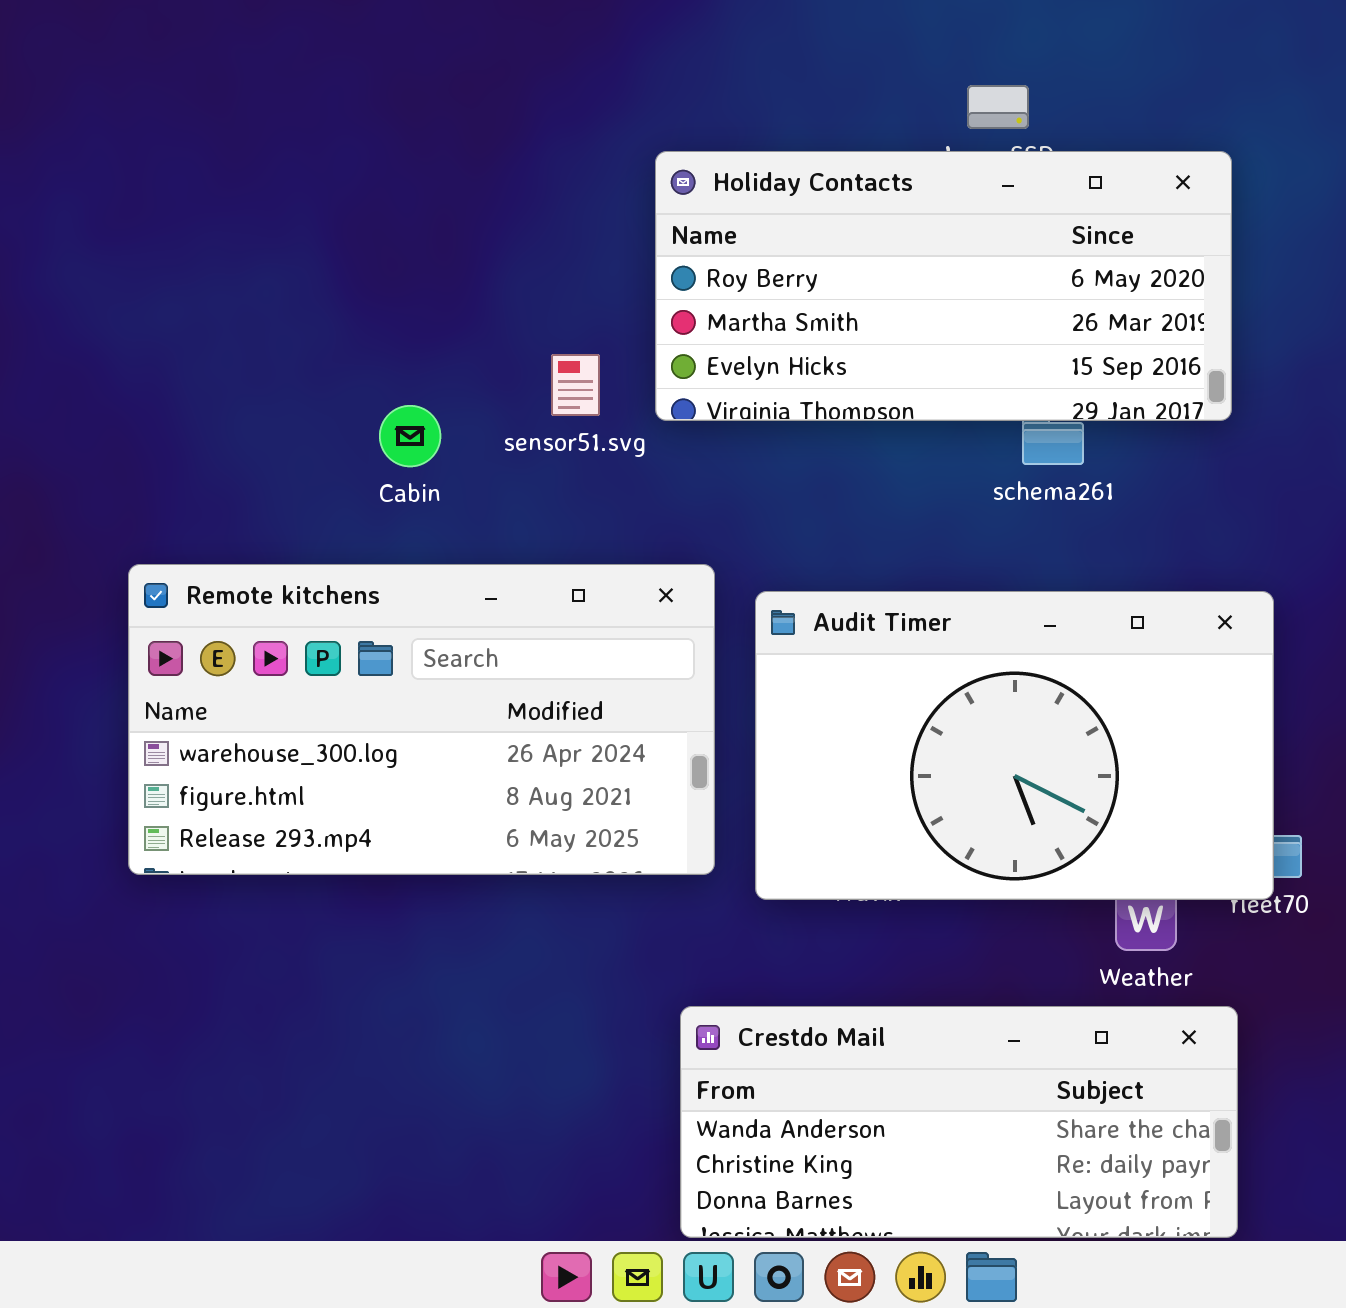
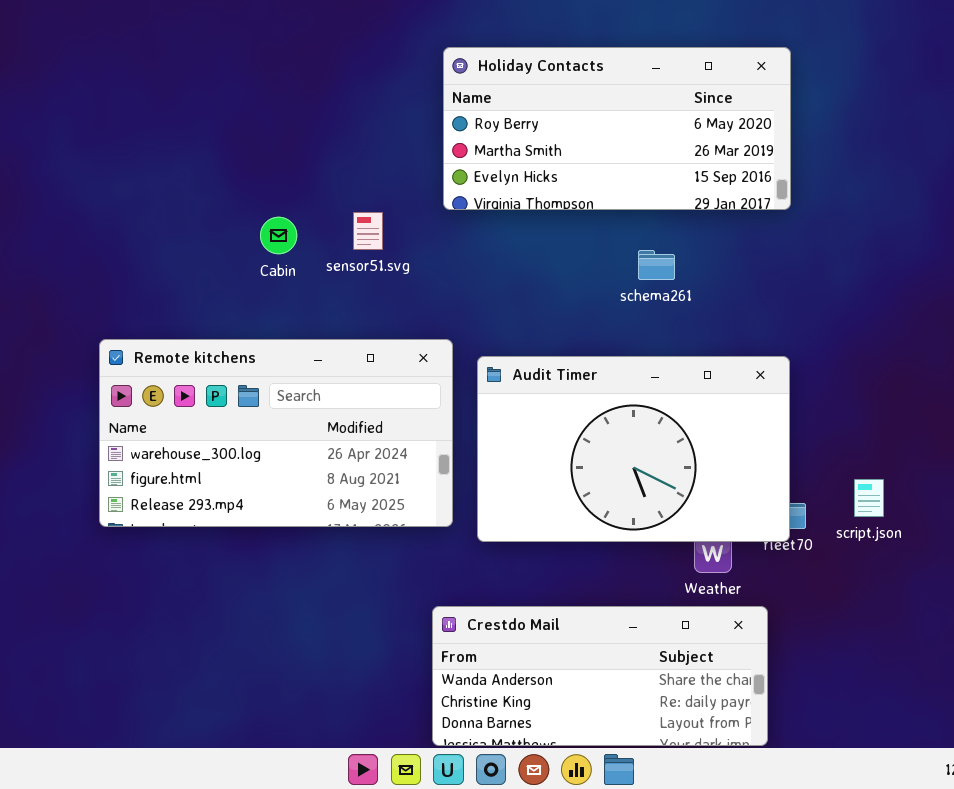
Holiday Contacts: [655,151,1232,421] -> [443,47,791,210], moved
Cabin: [379,405,441,467] -> [260,217,297,254], moved

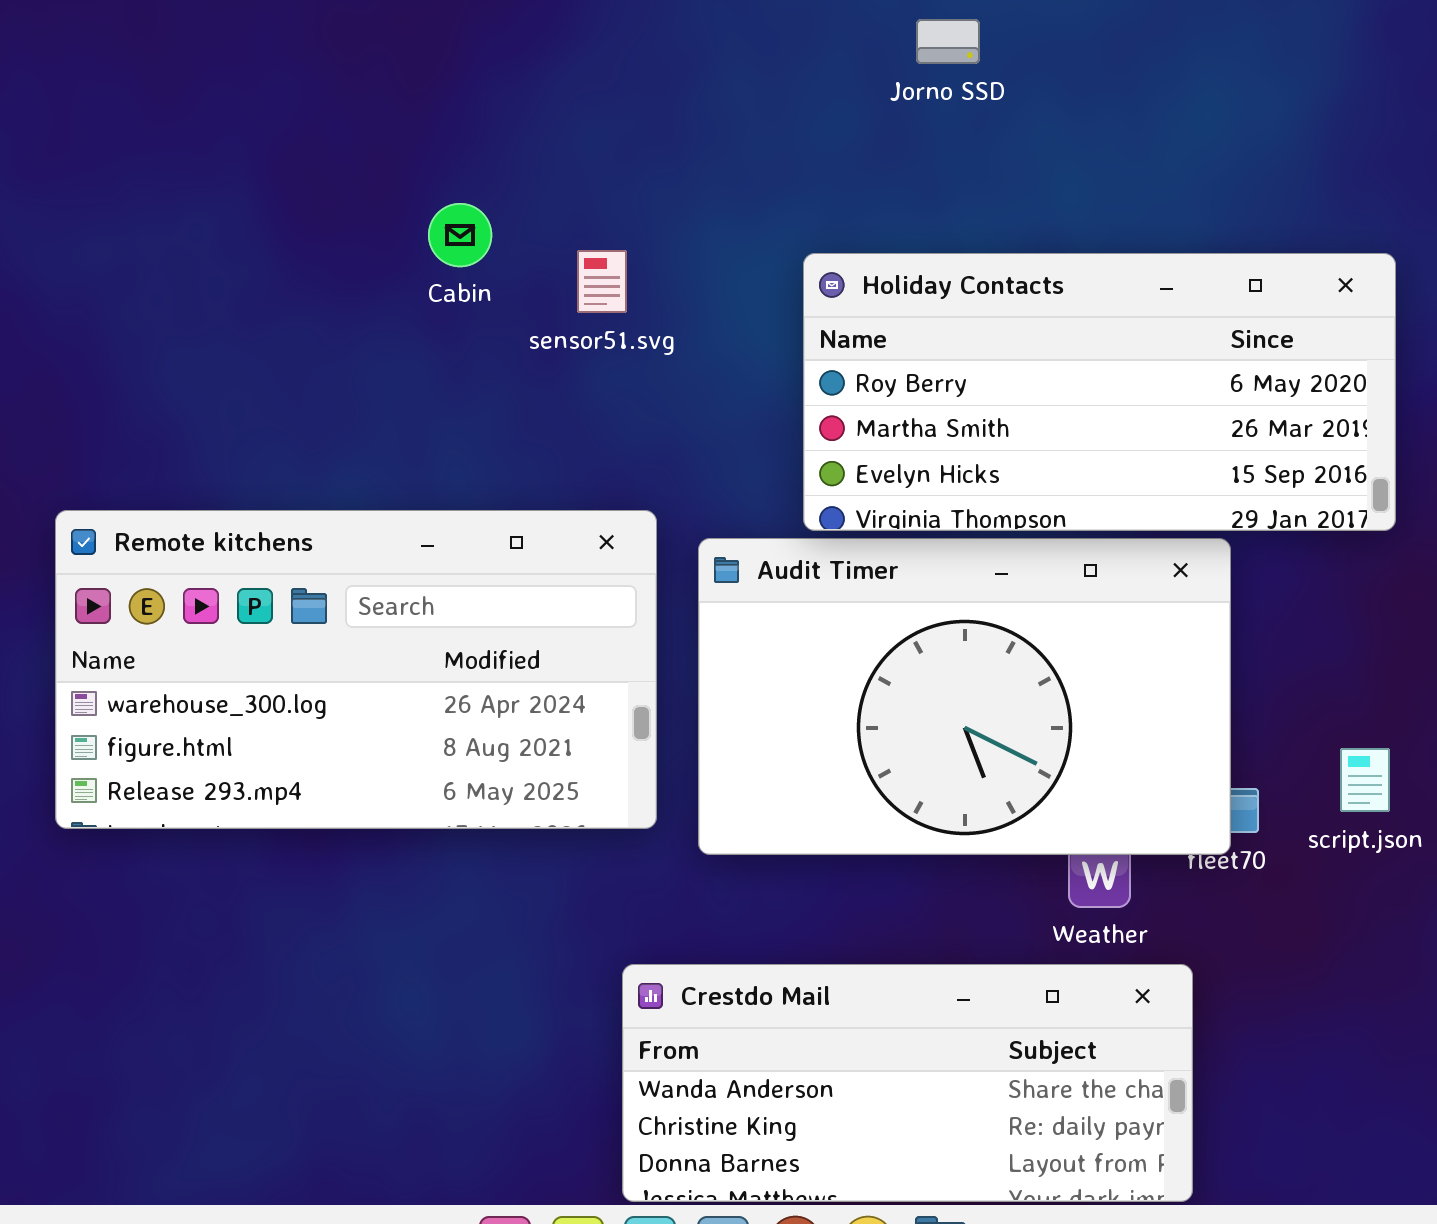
Holiday Contacts: [443,47,791,210] -> [803,253,1396,531], moved
sensor51.svg: [353,212,383,250] -> [577,250,627,313], moved
Cabin: [260,217,297,254] -> [428,203,492,267], moved

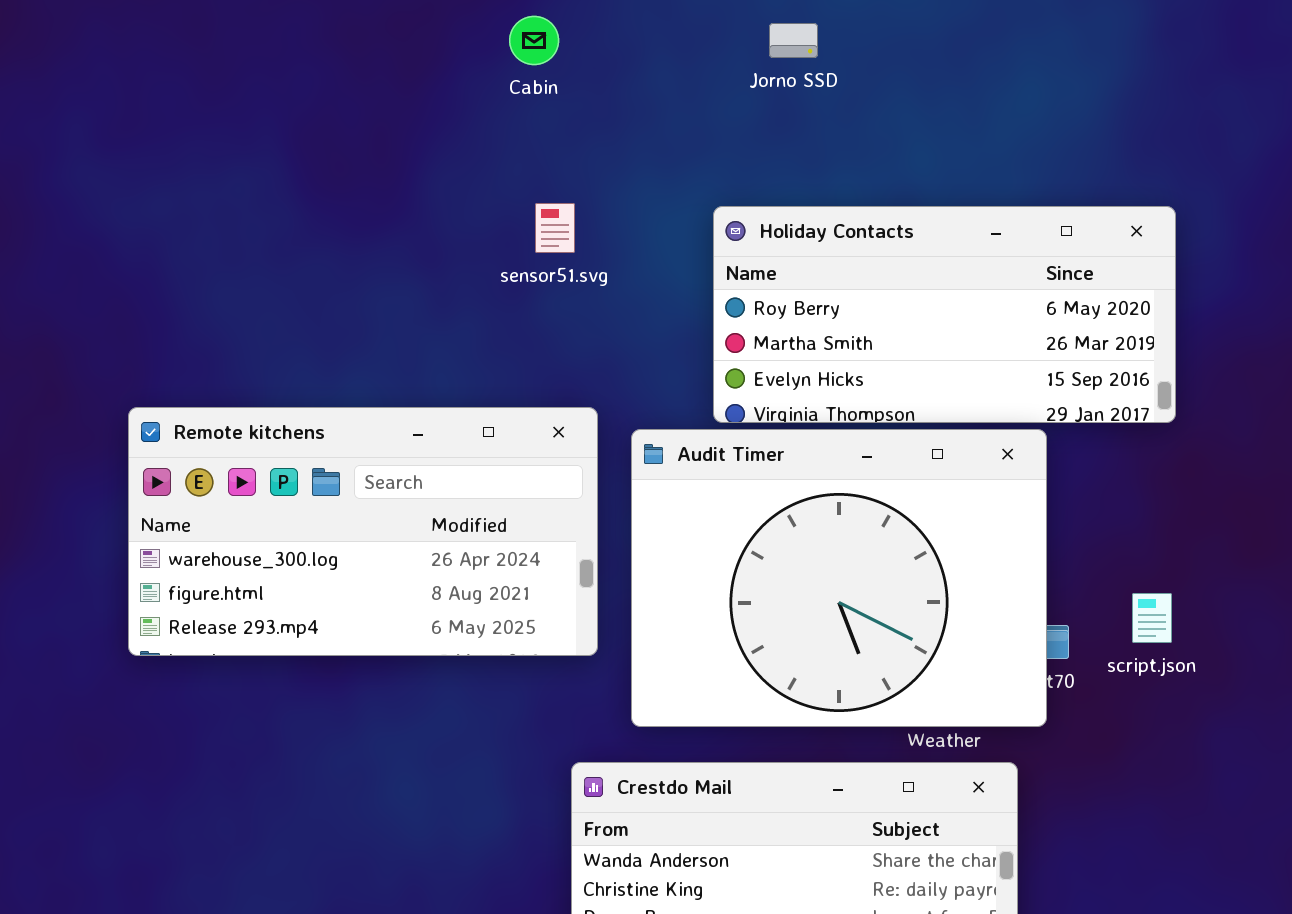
Jorno SSD: [916,19,980,64] -> [769,23,818,58], moved
Cabin: [428,203,492,267] -> [509,16,559,65], moved
Audit Timer: [698,538,1231,855] -> [631,429,1047,727], resized

